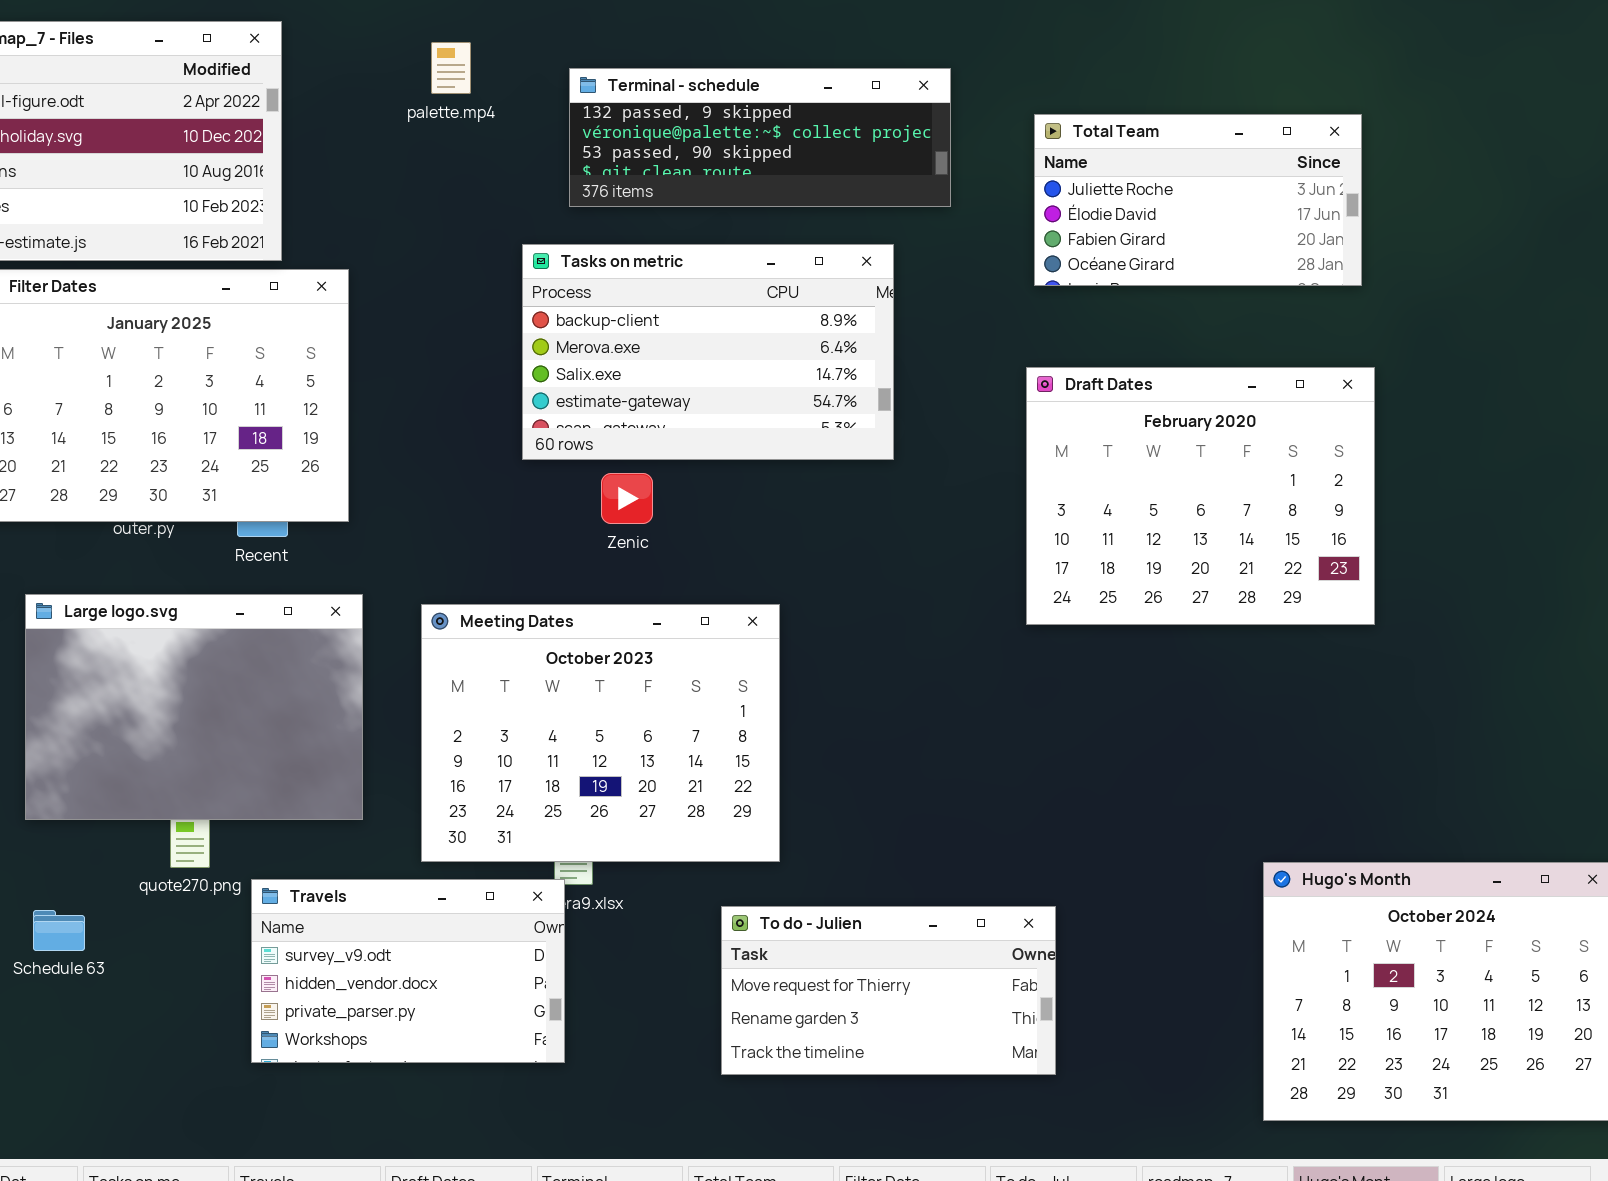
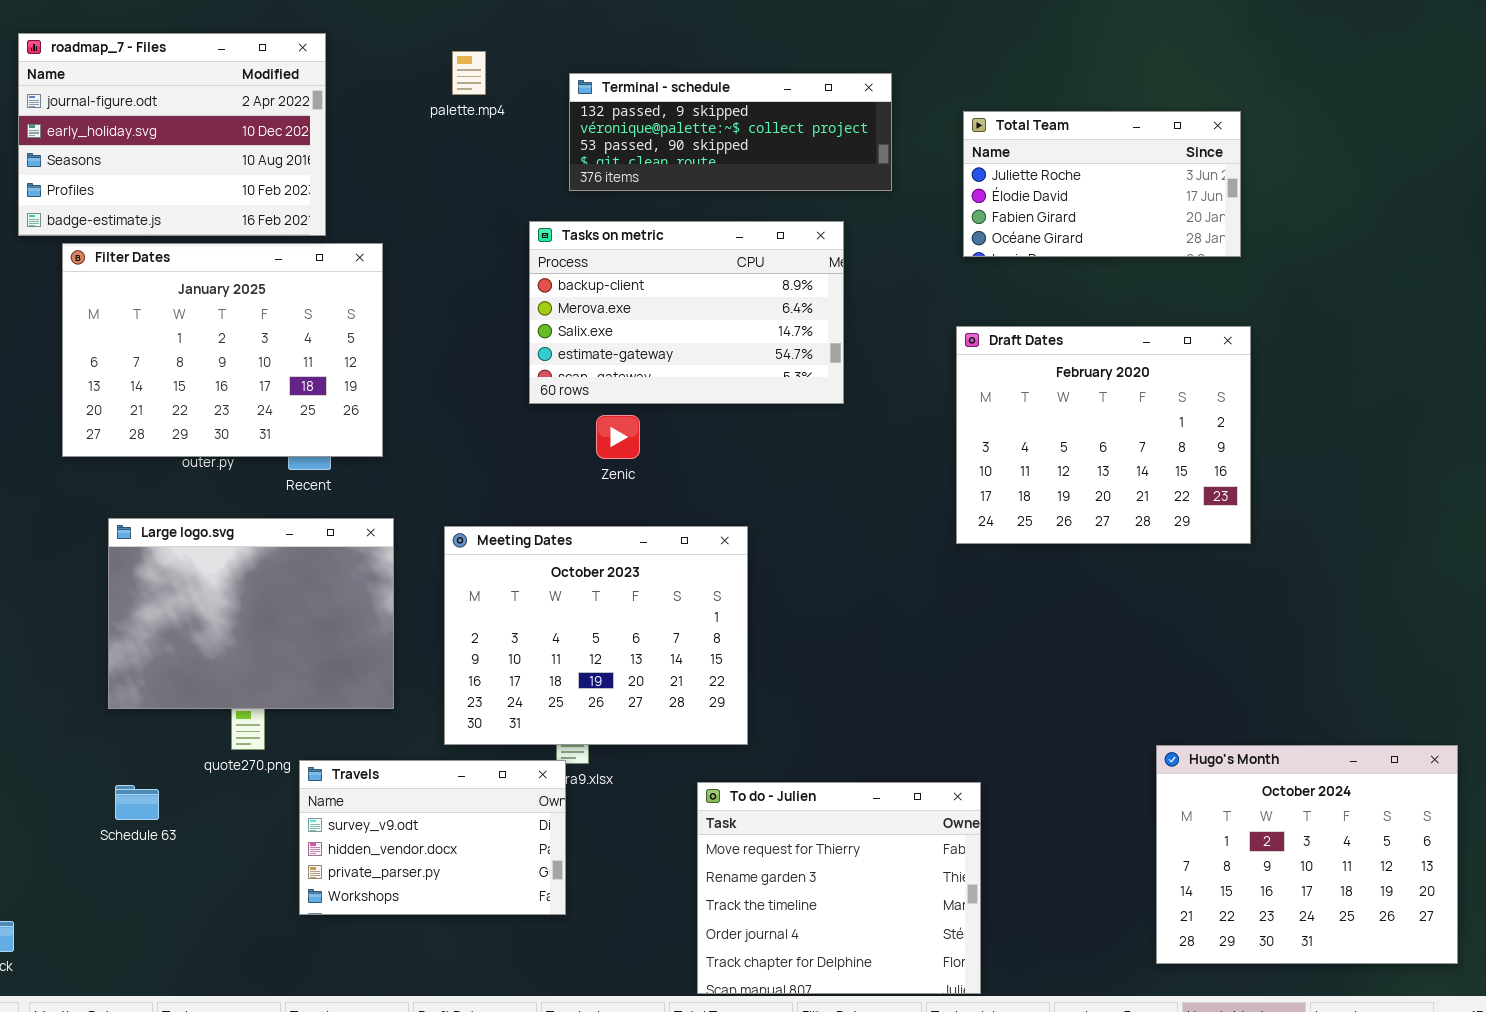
To do - Julien: [721,906,1056,1075] -> [697,782,981,994], resized

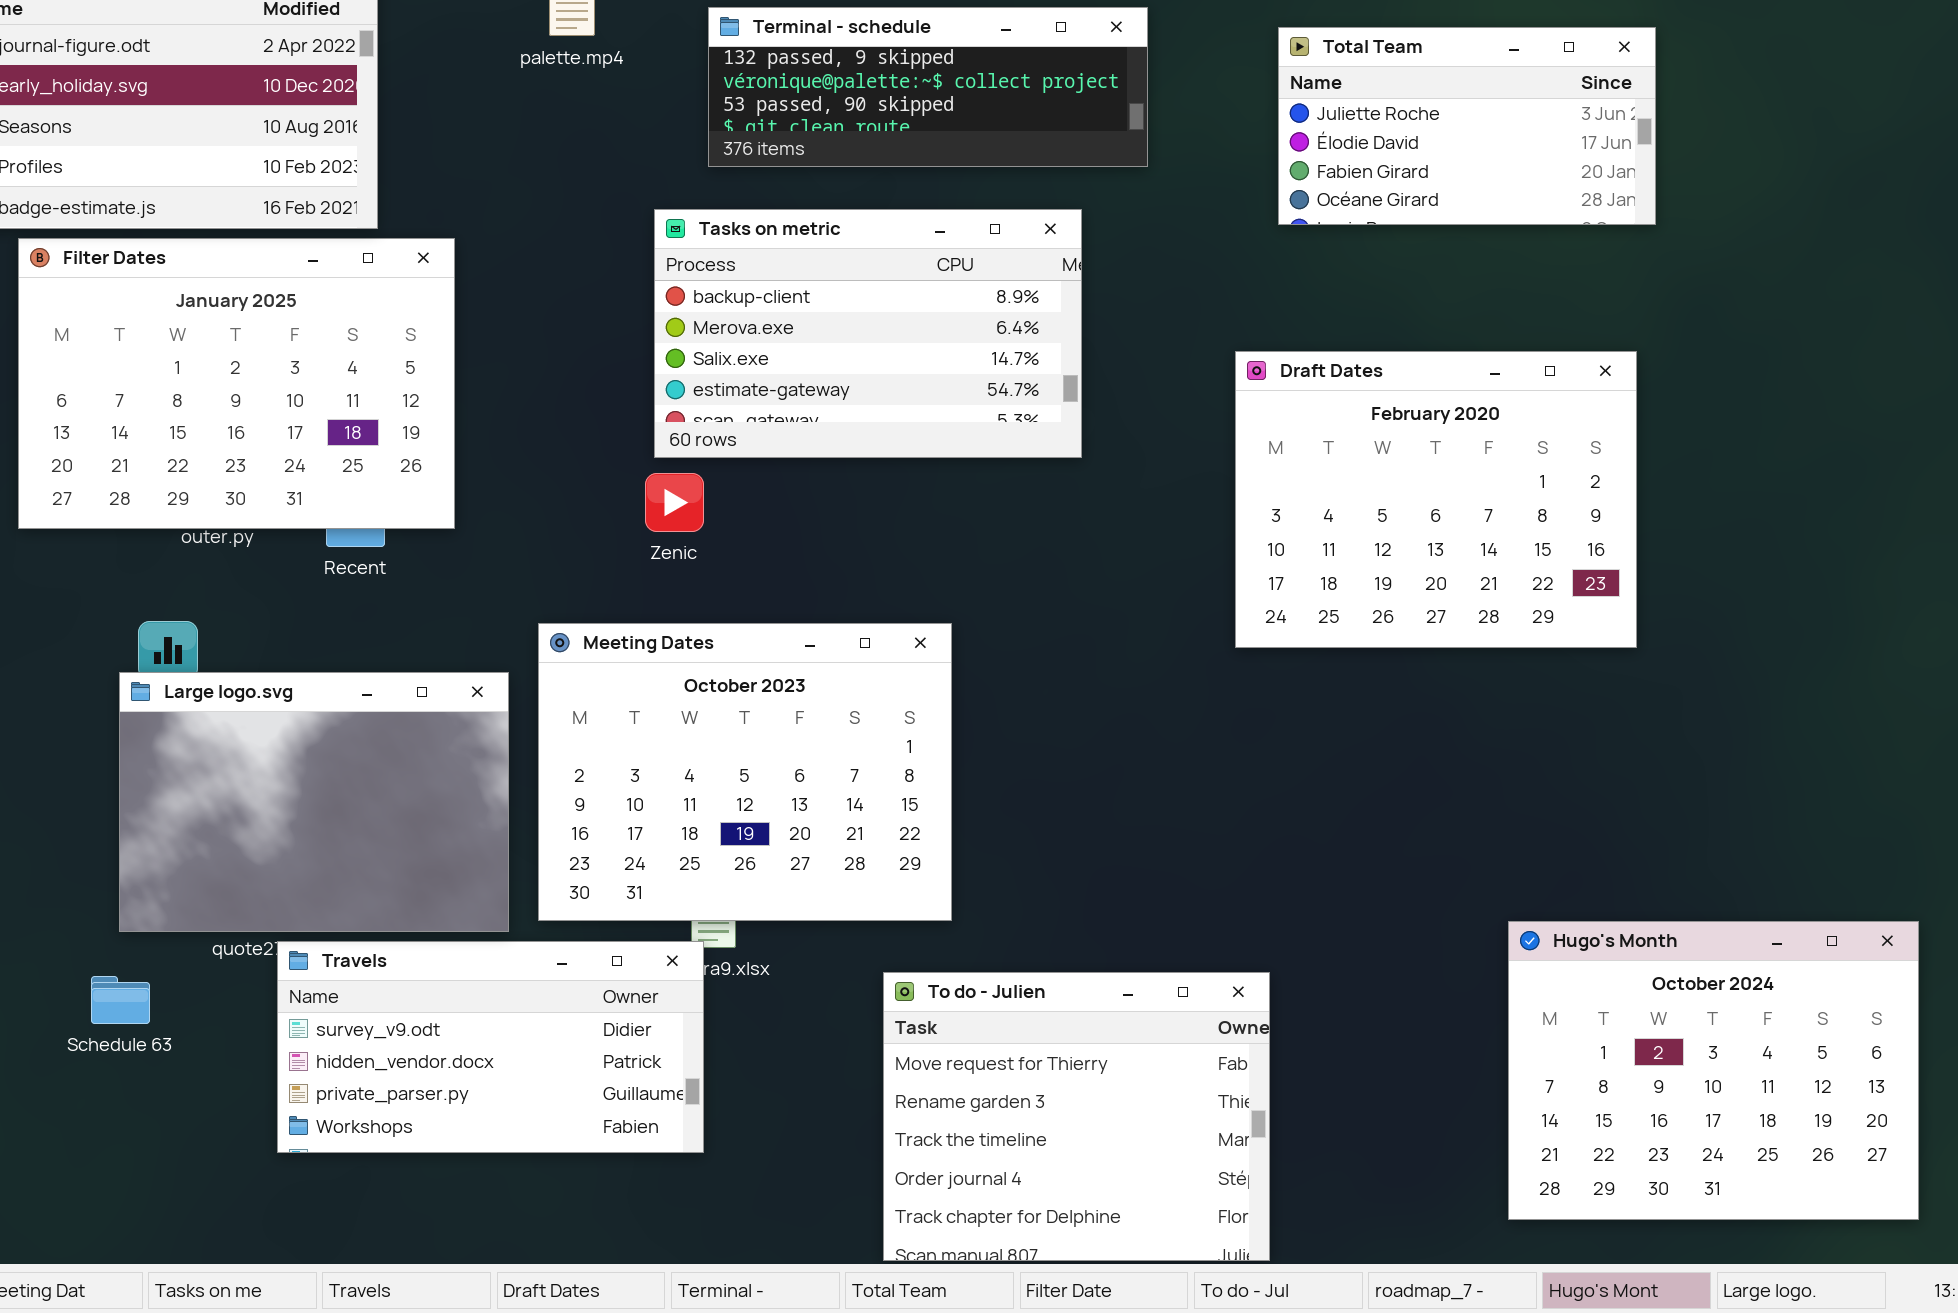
Total Team: [963,111,1241,257] -> [1278,27,1656,225], moved
Zenic: [596,415,640,459] -> [645,473,704,532], moved
Large logo.svg: [108,518,394,709] -> [119,672,509,932], moved
Travels: [299,760,566,915] -> [277,941,704,1153], resized

